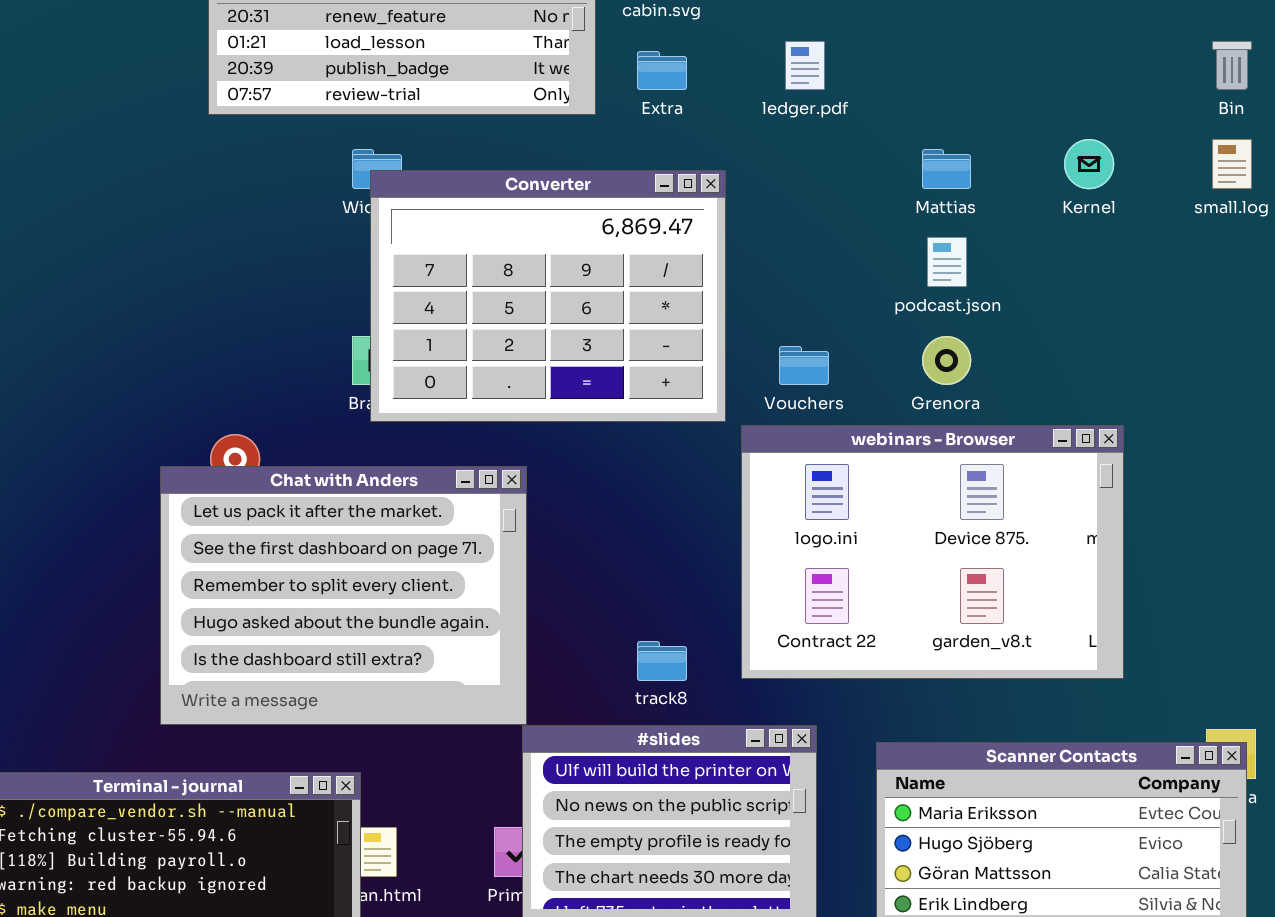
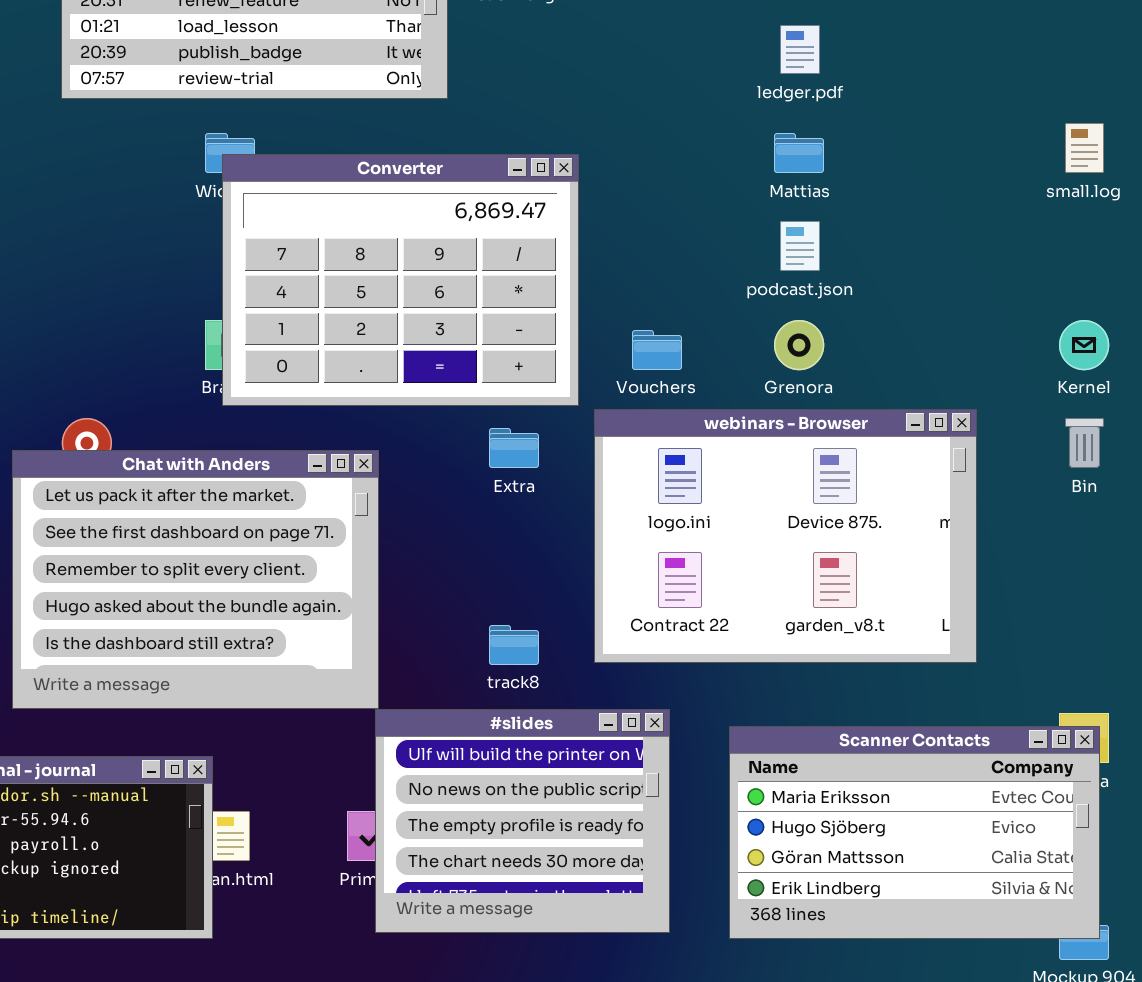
ledger.pdf: [785,41,825,90] -> [780,25,820,74], moved
Bin: [1212,41,1252,90] -> [1065,418,1104,468], moved
Extra: [637,51,687,90] -> [489,428,539,468], moved
Kernel: [1064,139,1114,189] -> [1059,320,1109,370], moved

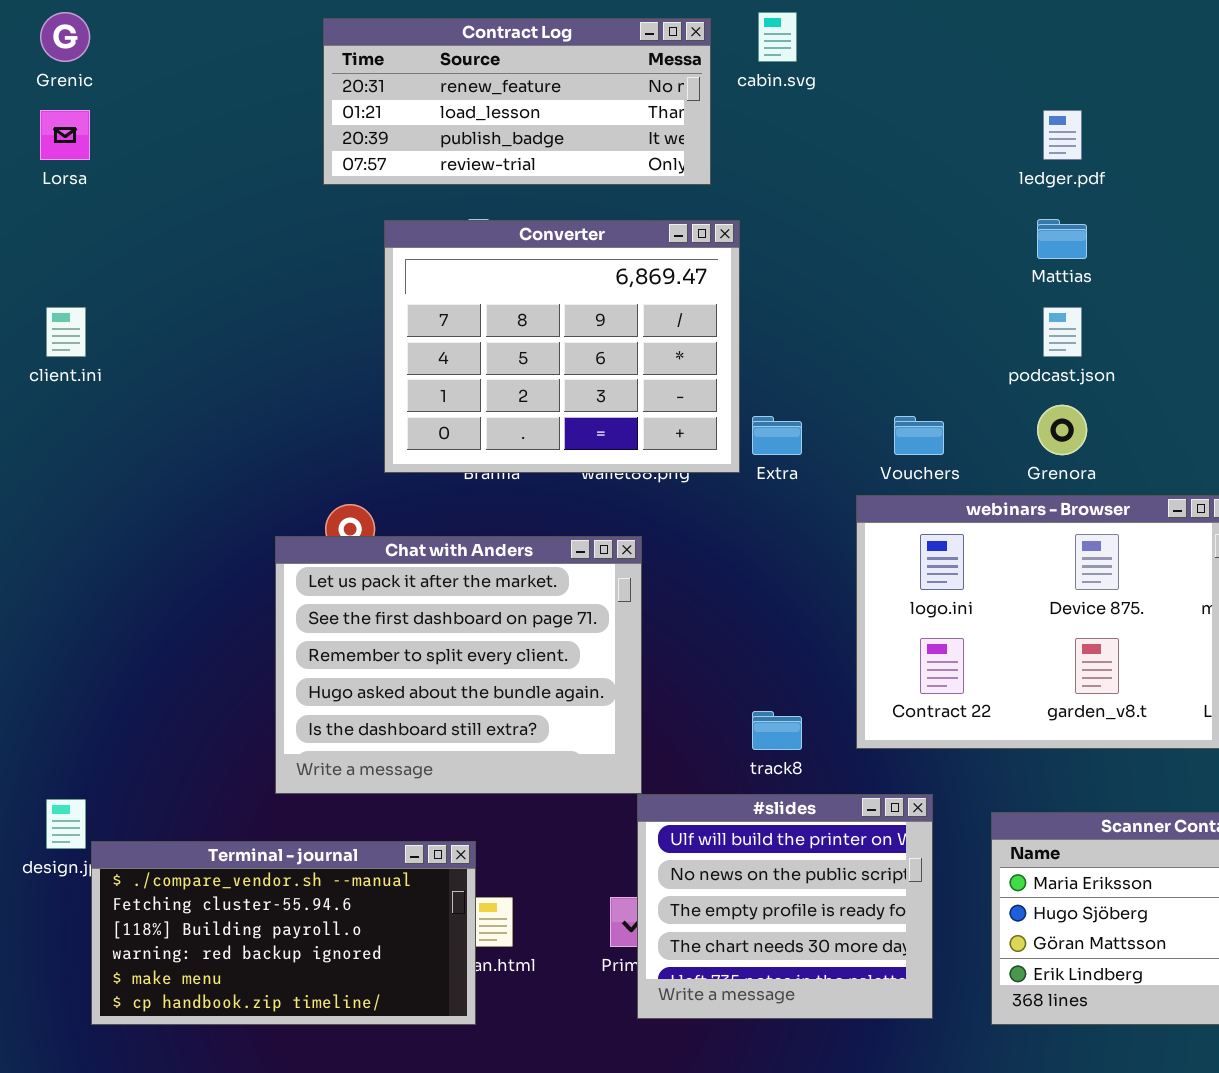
Converter: [222,154,579,406] -> [384,220,740,473], moved
Extra: [489,428,539,468] -> [752,416,802,455], moved

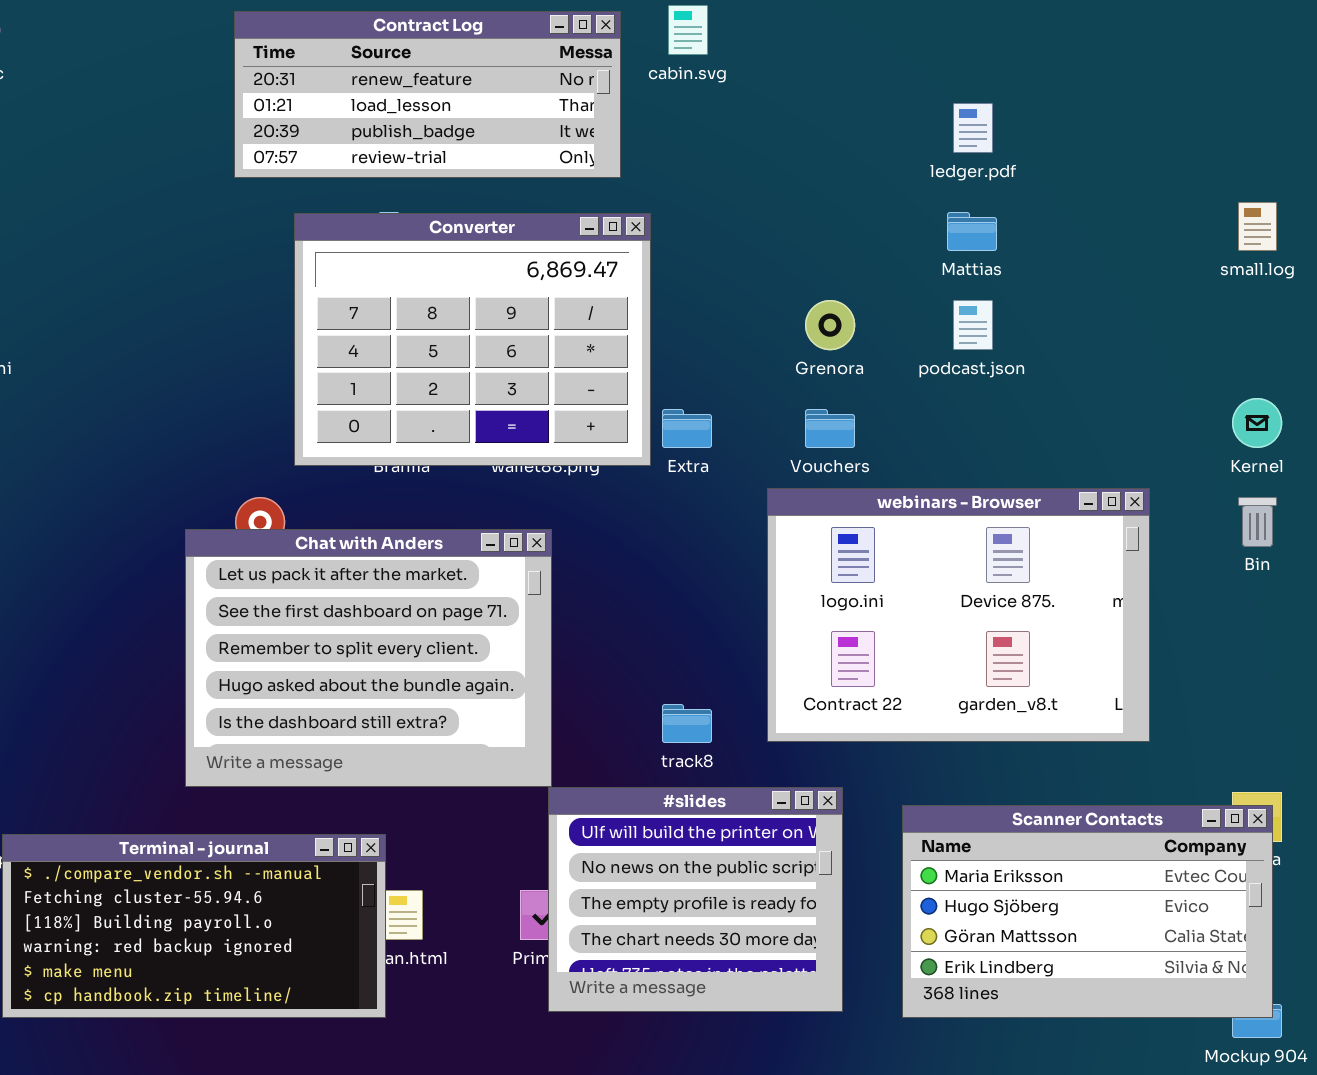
Grenora: [1037,405,1087,455] -> [805,300,855,350], moved

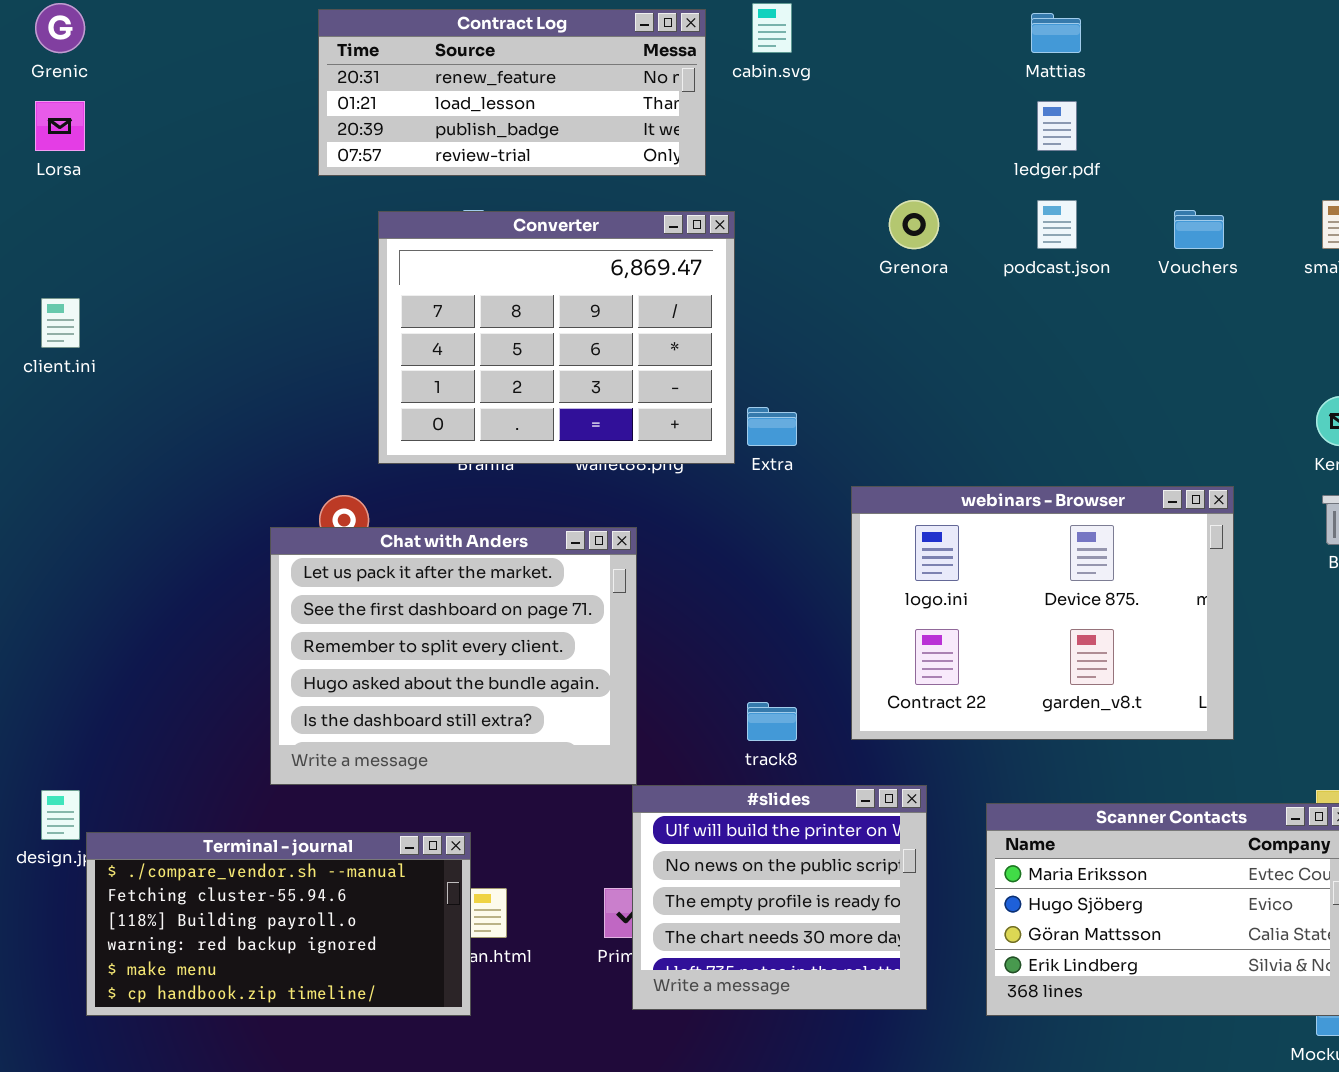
Mattias: [947,212,997,251] -> [1031,13,1081,53], moved
Grenora: [805,300,855,350] -> [889,200,939,249], moved
podcast.json: [953,300,993,350] -> [1037,200,1077,249], moved
Vouchers: [805,409,855,448] -> [1174,210,1224,249], moved

